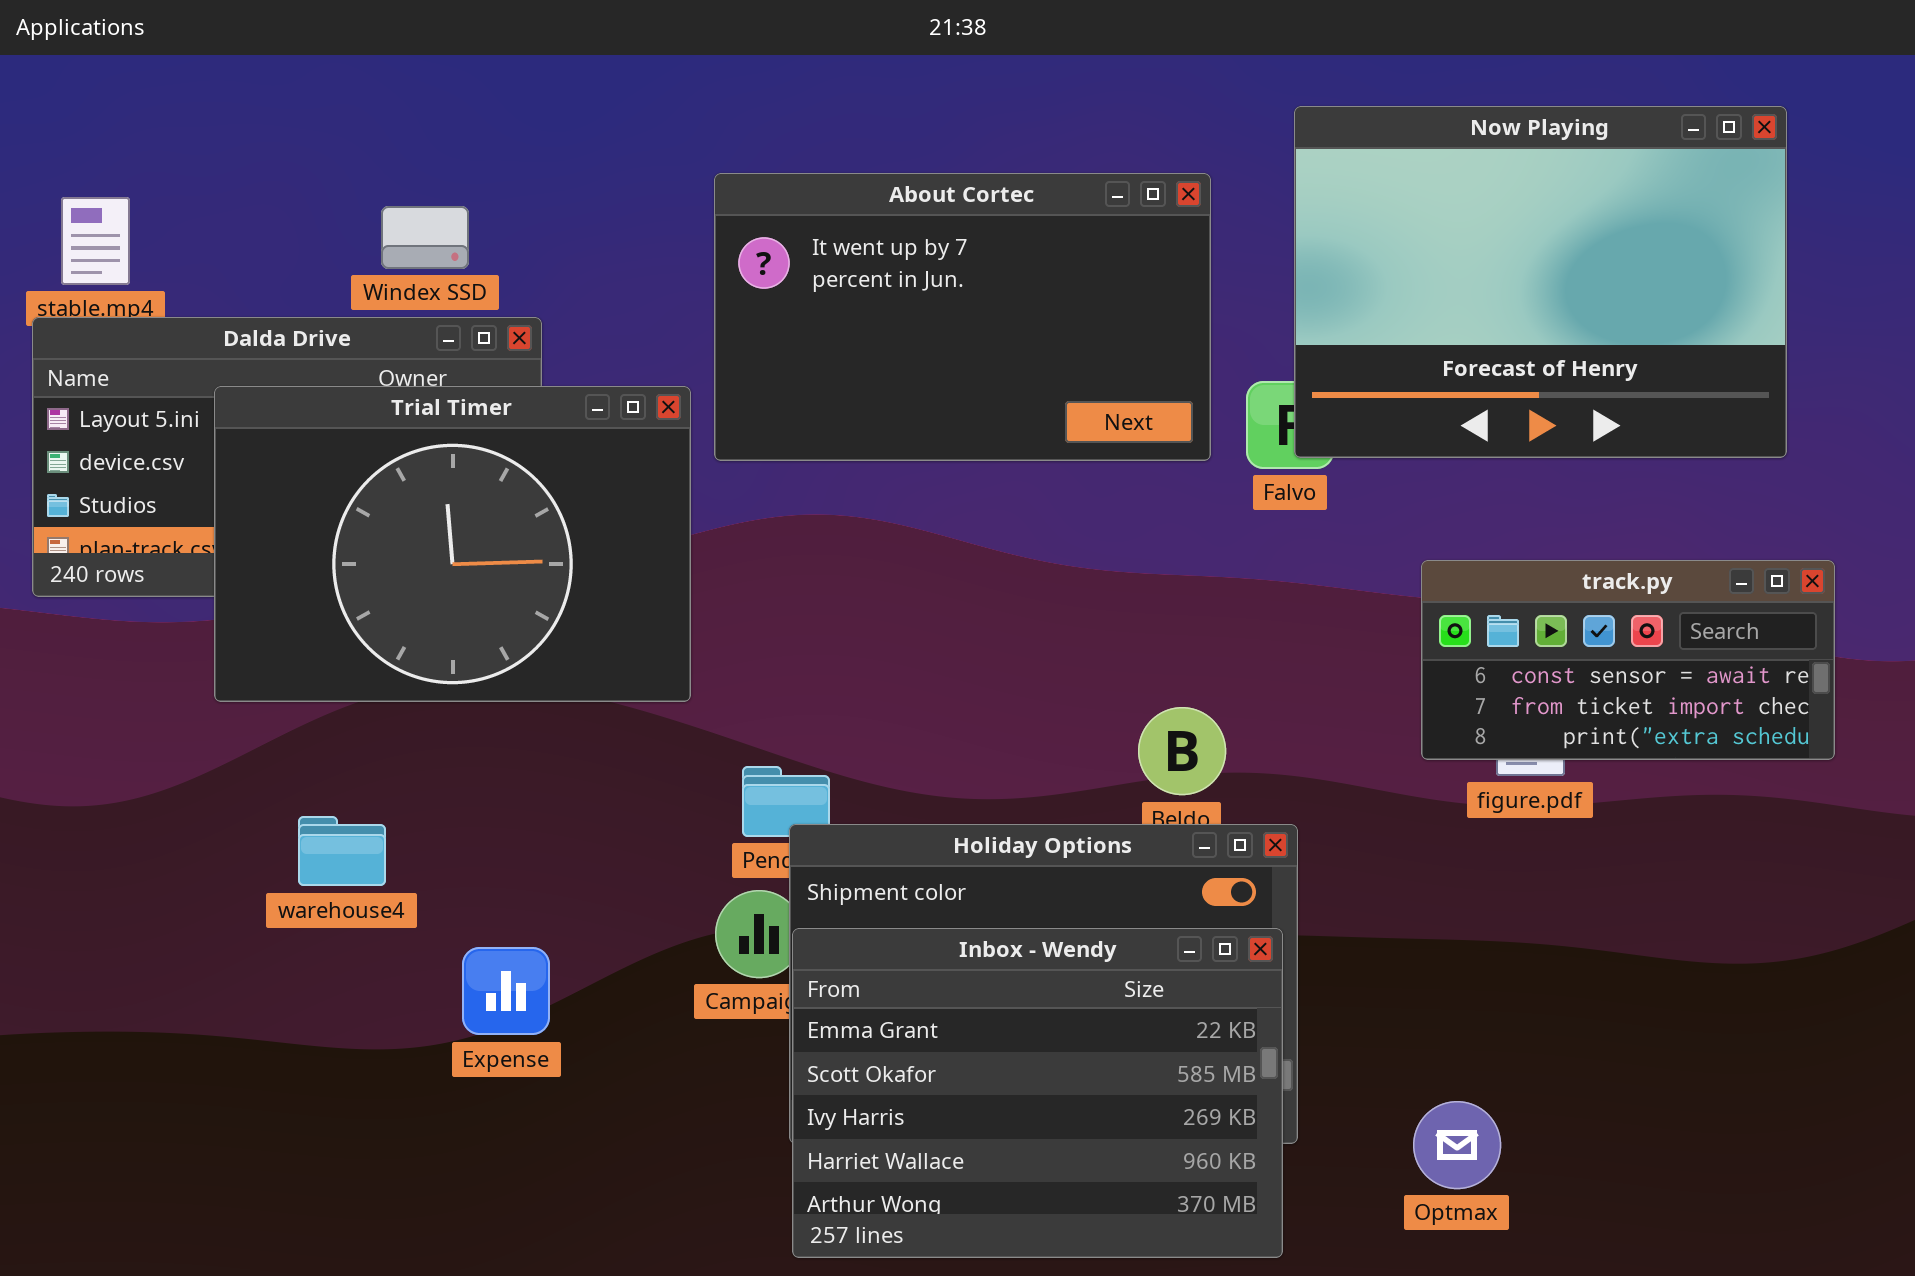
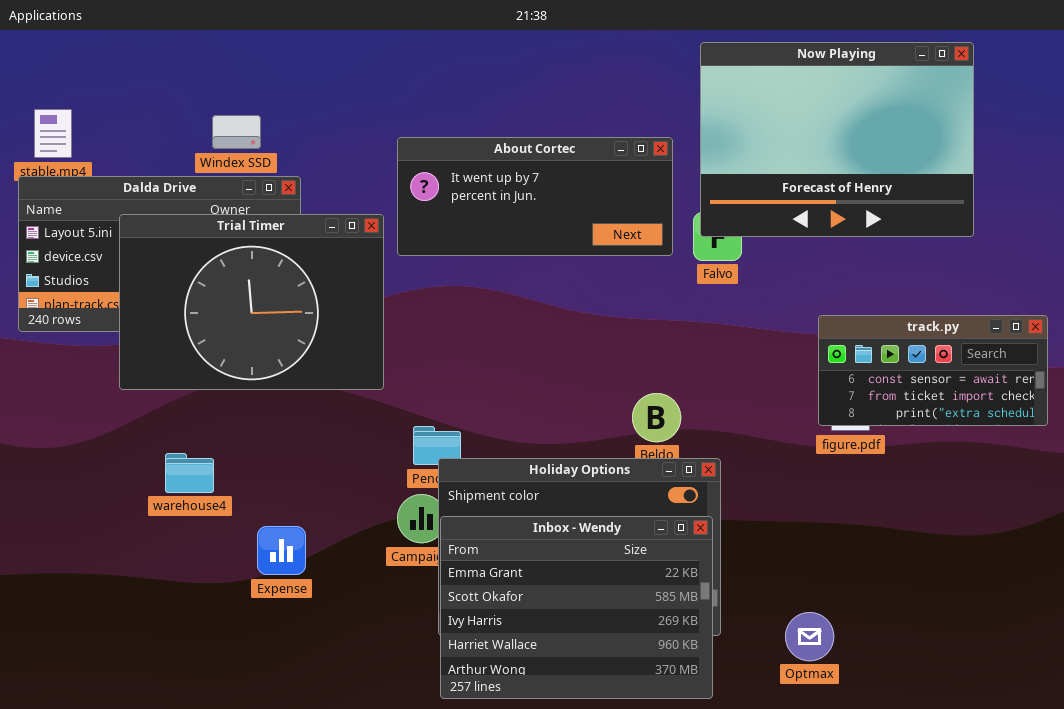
Now Playing: [1294,106,1787,458] -> [700,42,974,237], moved
About Cortec: [714,173,1211,461] -> [397,137,673,256], resized
track.py: [1421,560,1835,760] -> [818,315,1048,426], moved

